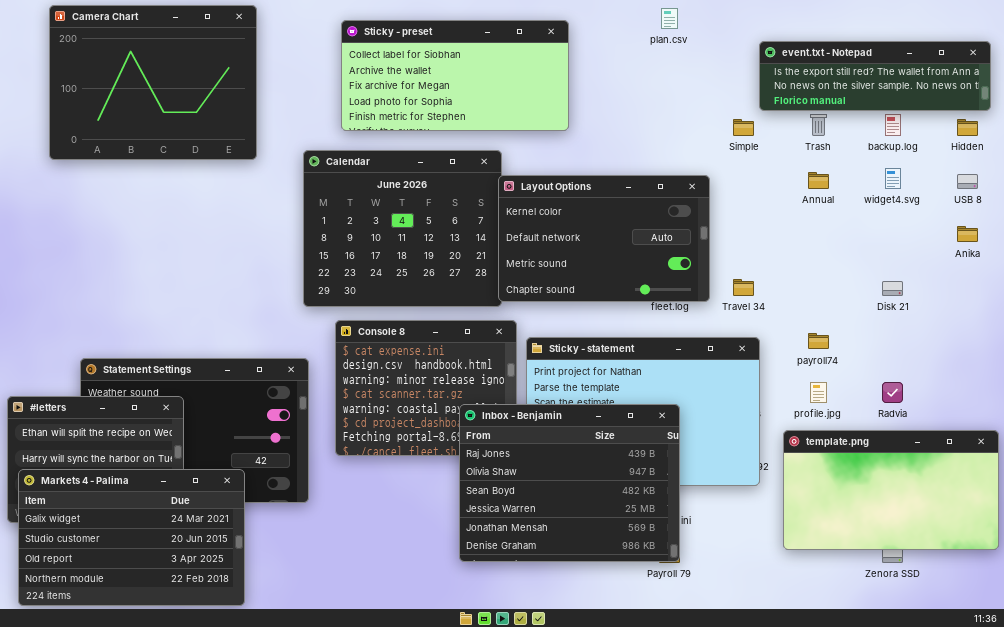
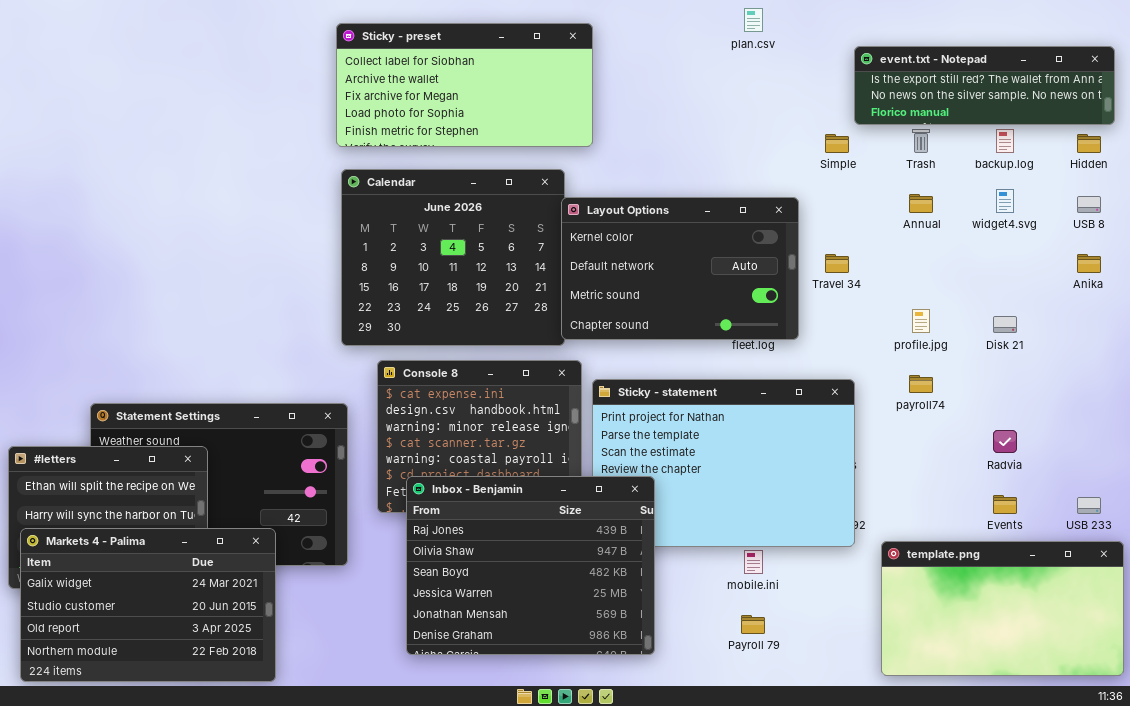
Camera Chart: [49,5,257,160] -> none, closed
Sticky - preset: [341,20,569,131] -> [336,23,593,147], moved
Travel 34: [733,279,754,296] -> [825,254,849,273], moved
profile.jpg: [810,382,827,403] -> [912,309,930,333], moved
Inbox - Benjamin: [459,404,680,562] -> [406,476,655,655], moved
template.png: [783,430,999,550] -> [881,541,1124,676], moved

